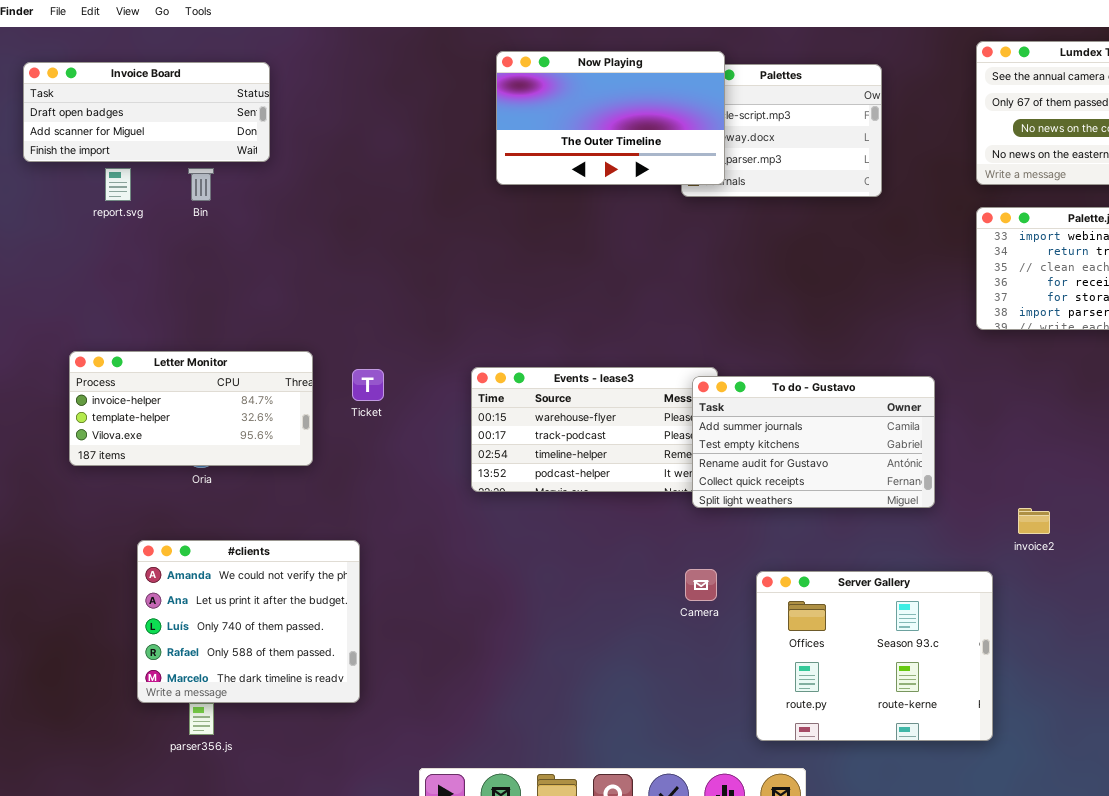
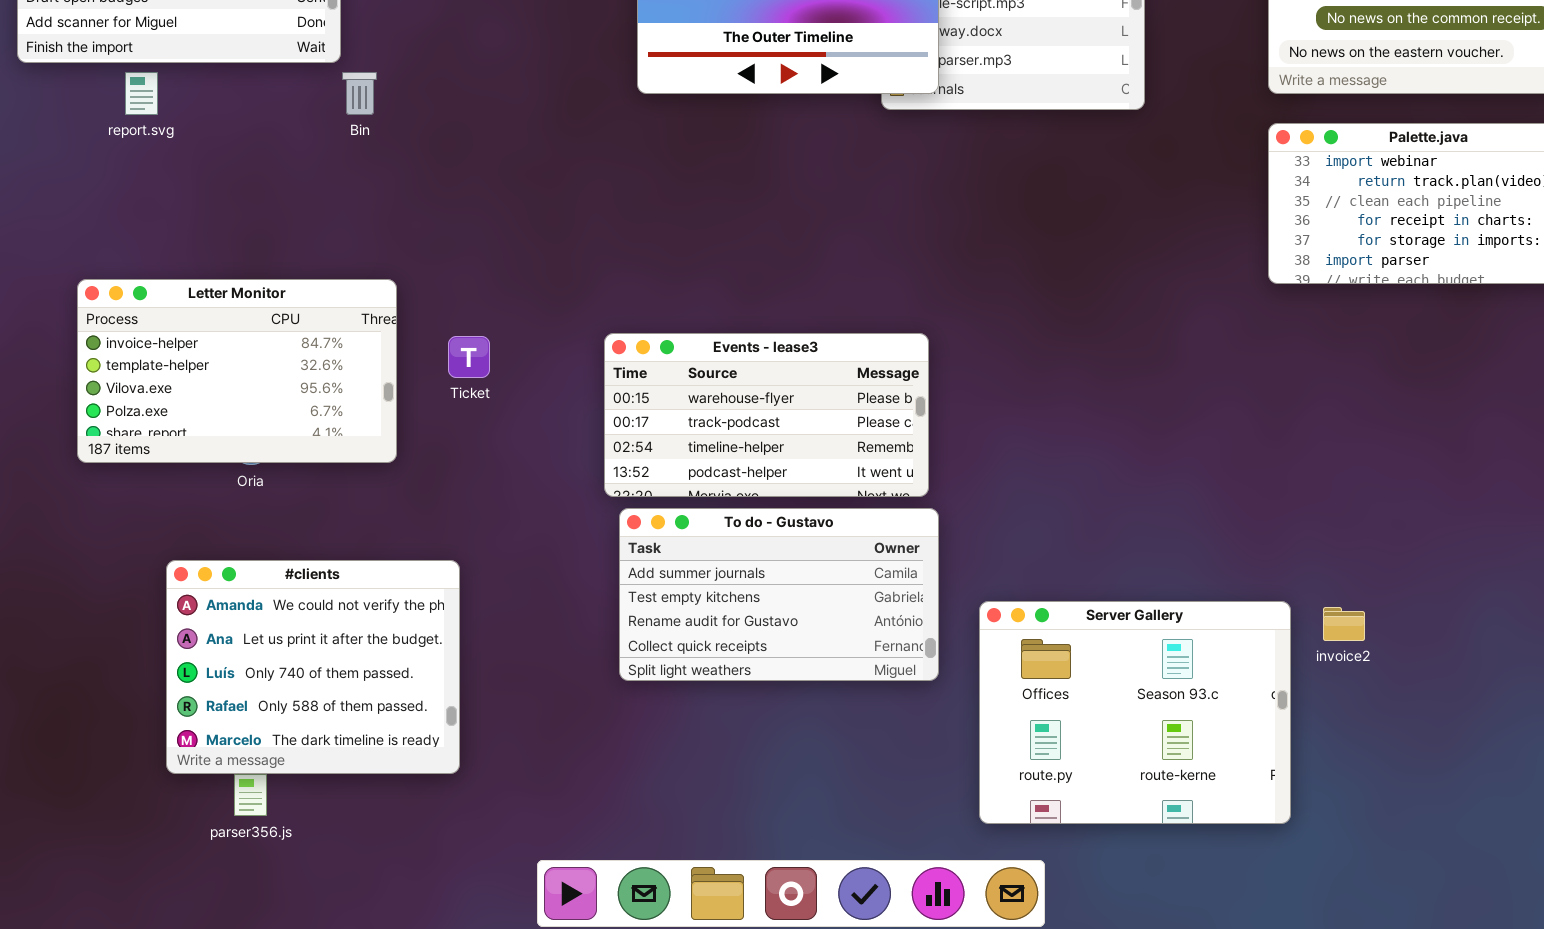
Bin: [188,168,214,201] -> [342,72,377,115], moved
Letter Monitor: [69,351,313,466] -> [77,279,397,463], resized
To do - Gustavo: [692,376,935,508] -> [619,508,939,681], moved
invoice2: [1018,508,1050,534] -> [1323,607,1365,641], moved

